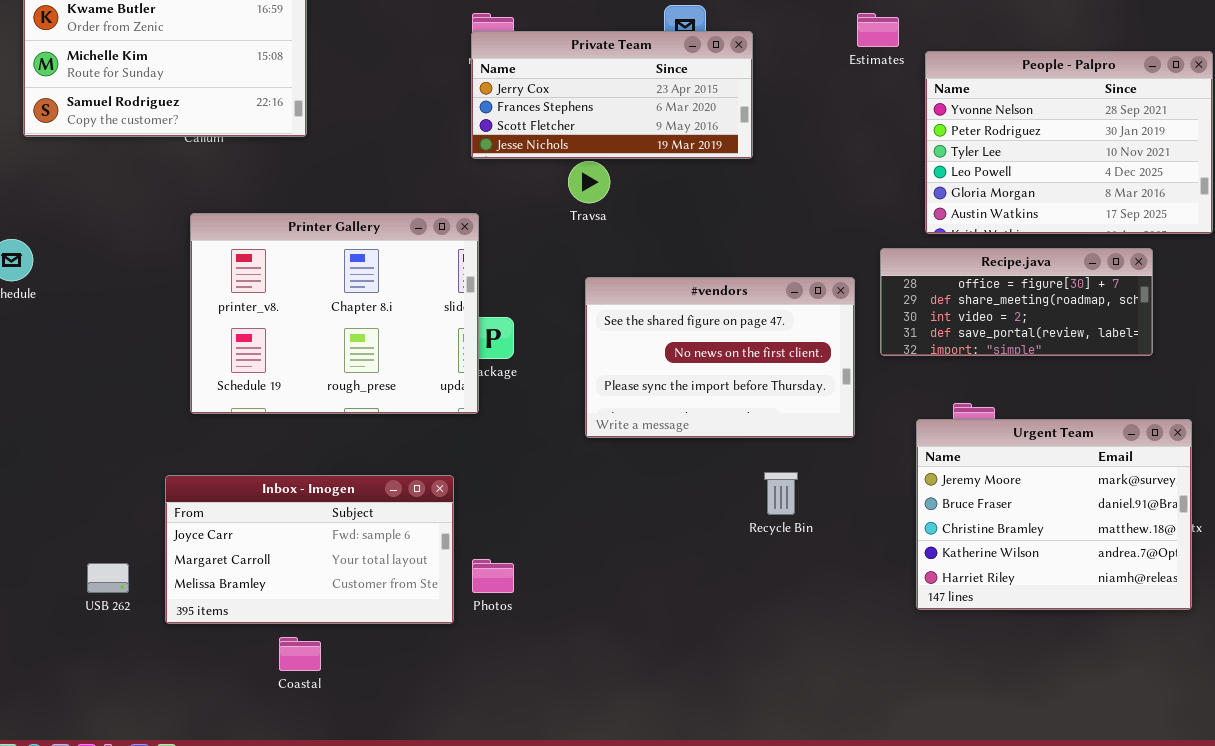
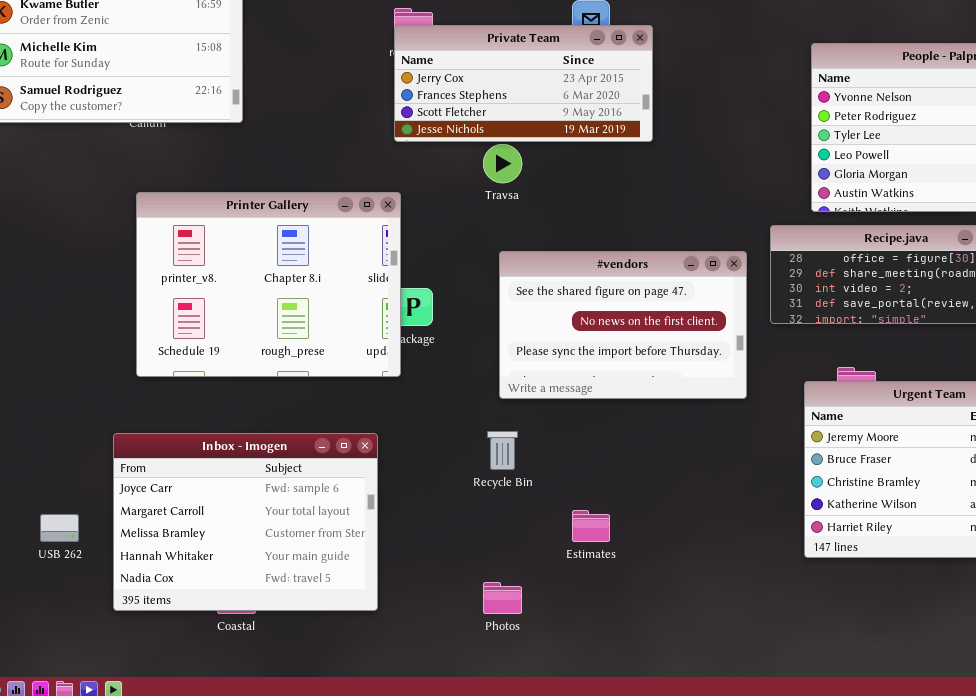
Estimates: [857,13,899,47] -> [572,510,610,542], moved
Recycle Bin: [764,472,798,515] -> [487,431,518,470], moved
Inbox - Imogen: [165,475,454,624] -> [113,433,378,611], resized
Photos: [472,559,514,593] -> [483,582,522,614], moved

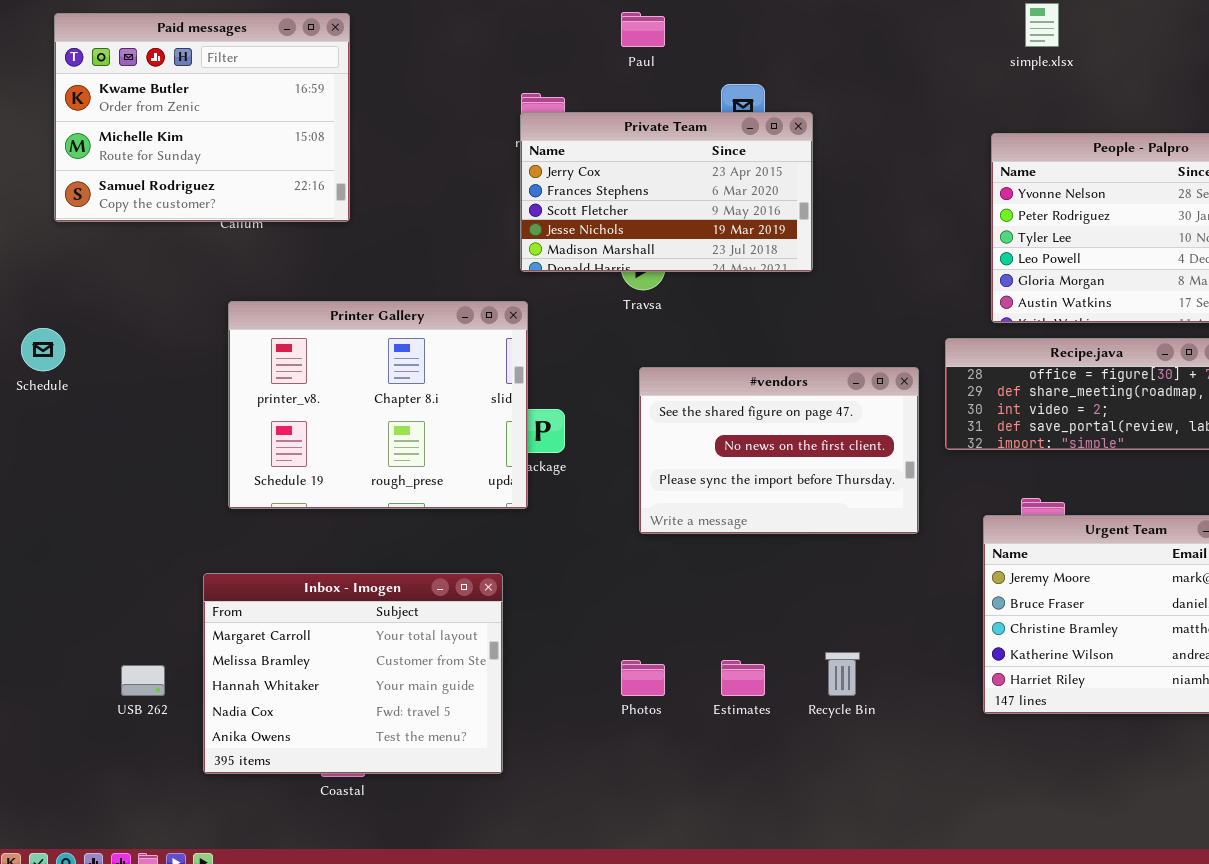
Private Team: [394,25,653,142] -> [520,112,813,272], resized
Recycle Bin: [487,431,518,470] -> [825,652,860,696], moved
Inbox - Imogen: [113,433,378,611] -> [203,573,503,774], scrolled down 1 row
Photos: [483,582,522,614] -> [621,660,665,696], moved

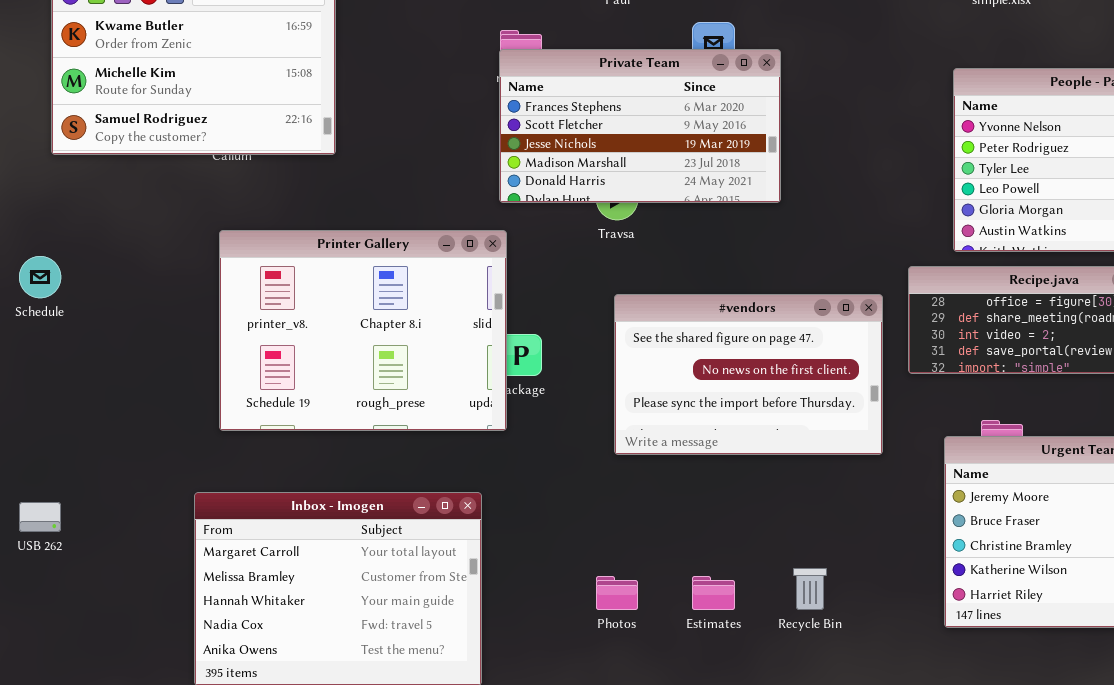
Private Team: [520,112,813,272] -> [499,49,781,203], scrolled down 1 row
USB 262: [121,665,165,696] -> [19,502,61,532], moved

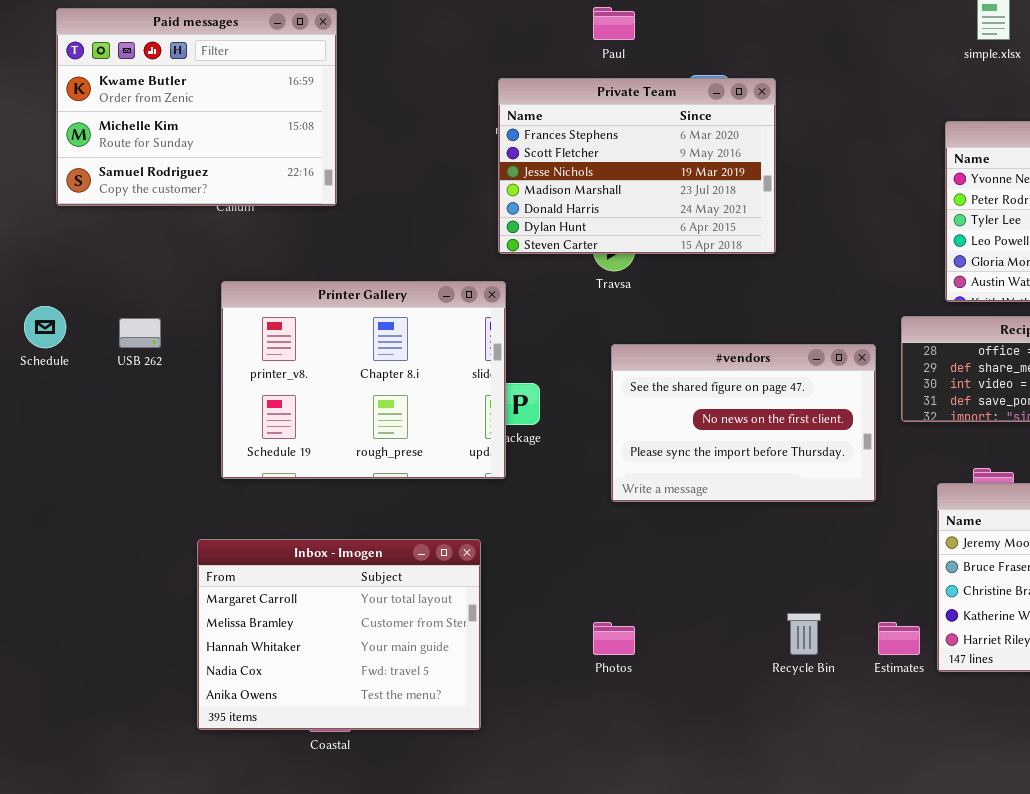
Private Team: [499,49,781,203] -> [498,78,776,254], resized
USB 262: [19,502,61,532] -> [119,318,161,348], moved
Estimates: [692,576,735,610] -> [878,622,920,655], moved

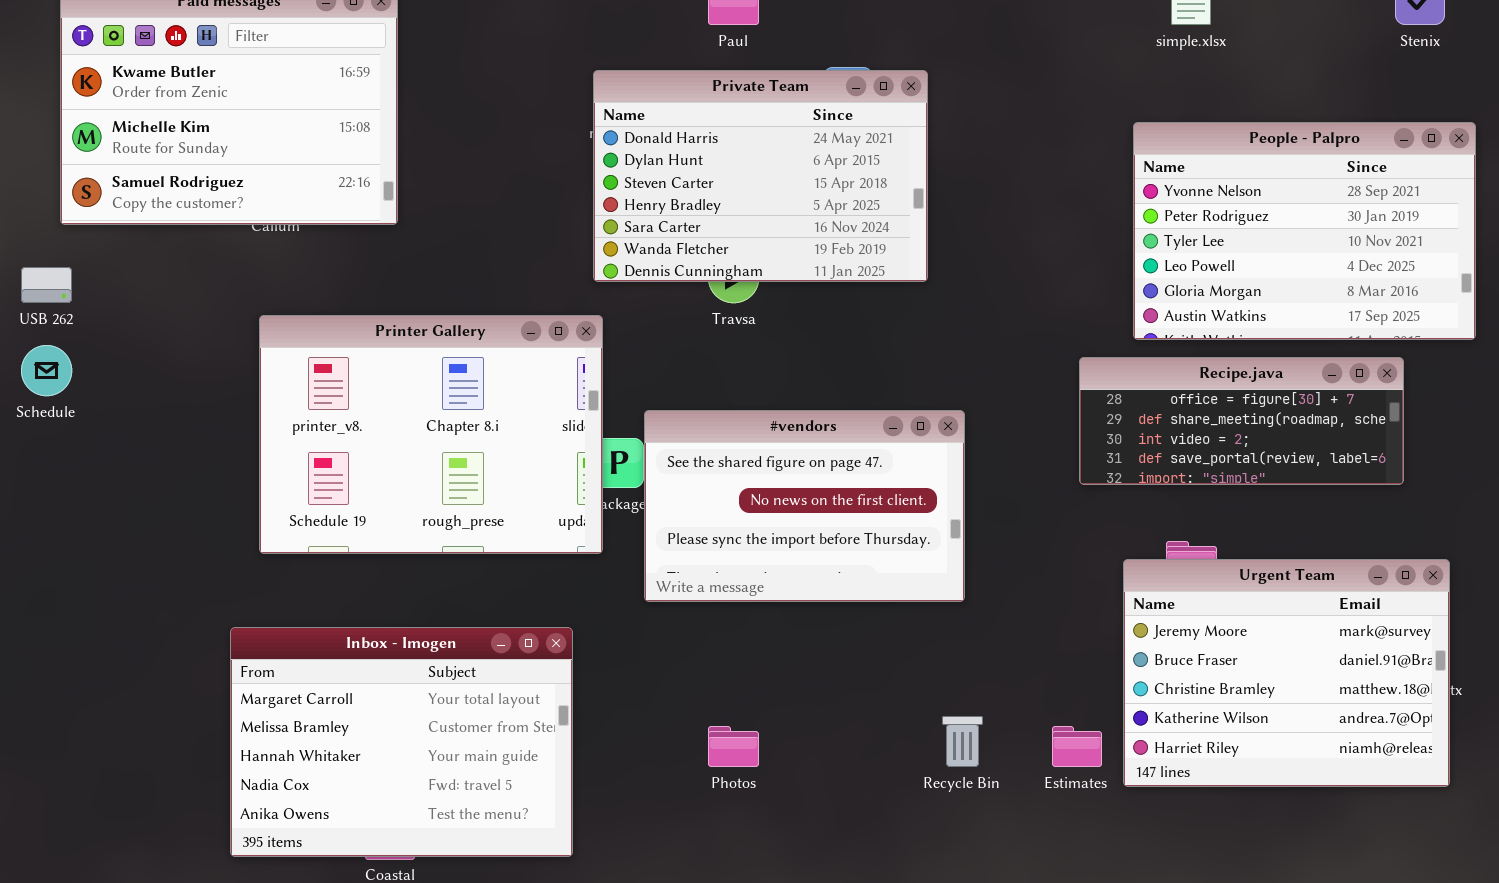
Private Team: [498,78,776,254] -> [593,70,928,282], scrolled down 4 rows
USB 262: [119,318,161,348] -> [21,267,72,303], moved
#vendors: [611,344,876,502] -> [644,410,965,602], moved

